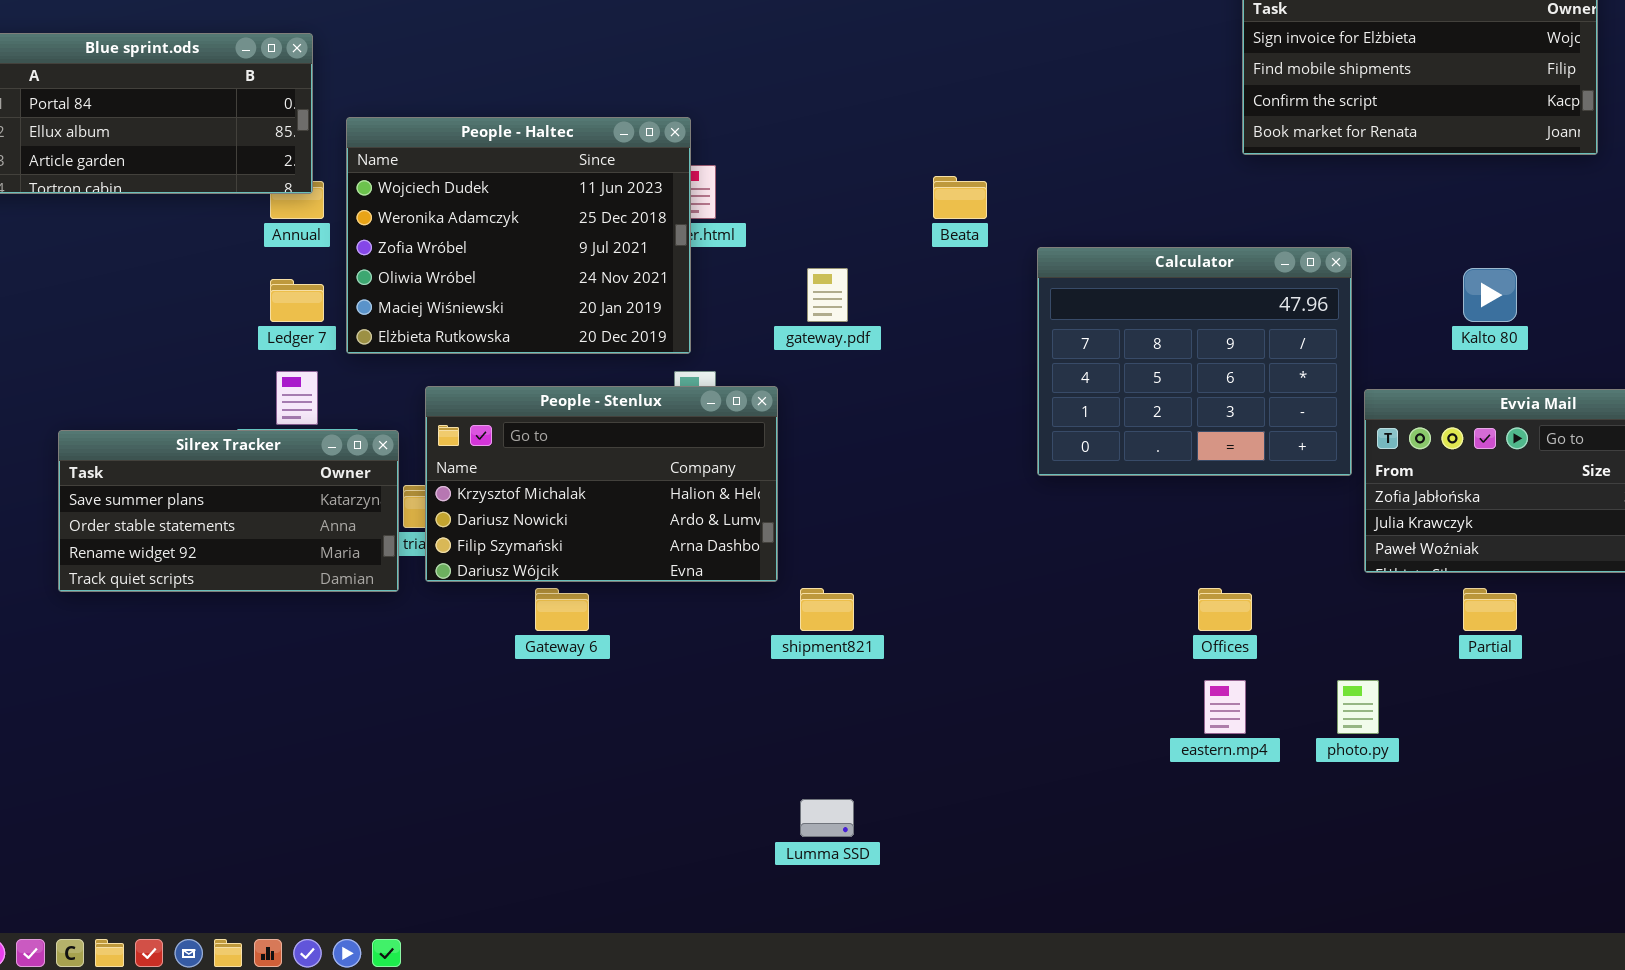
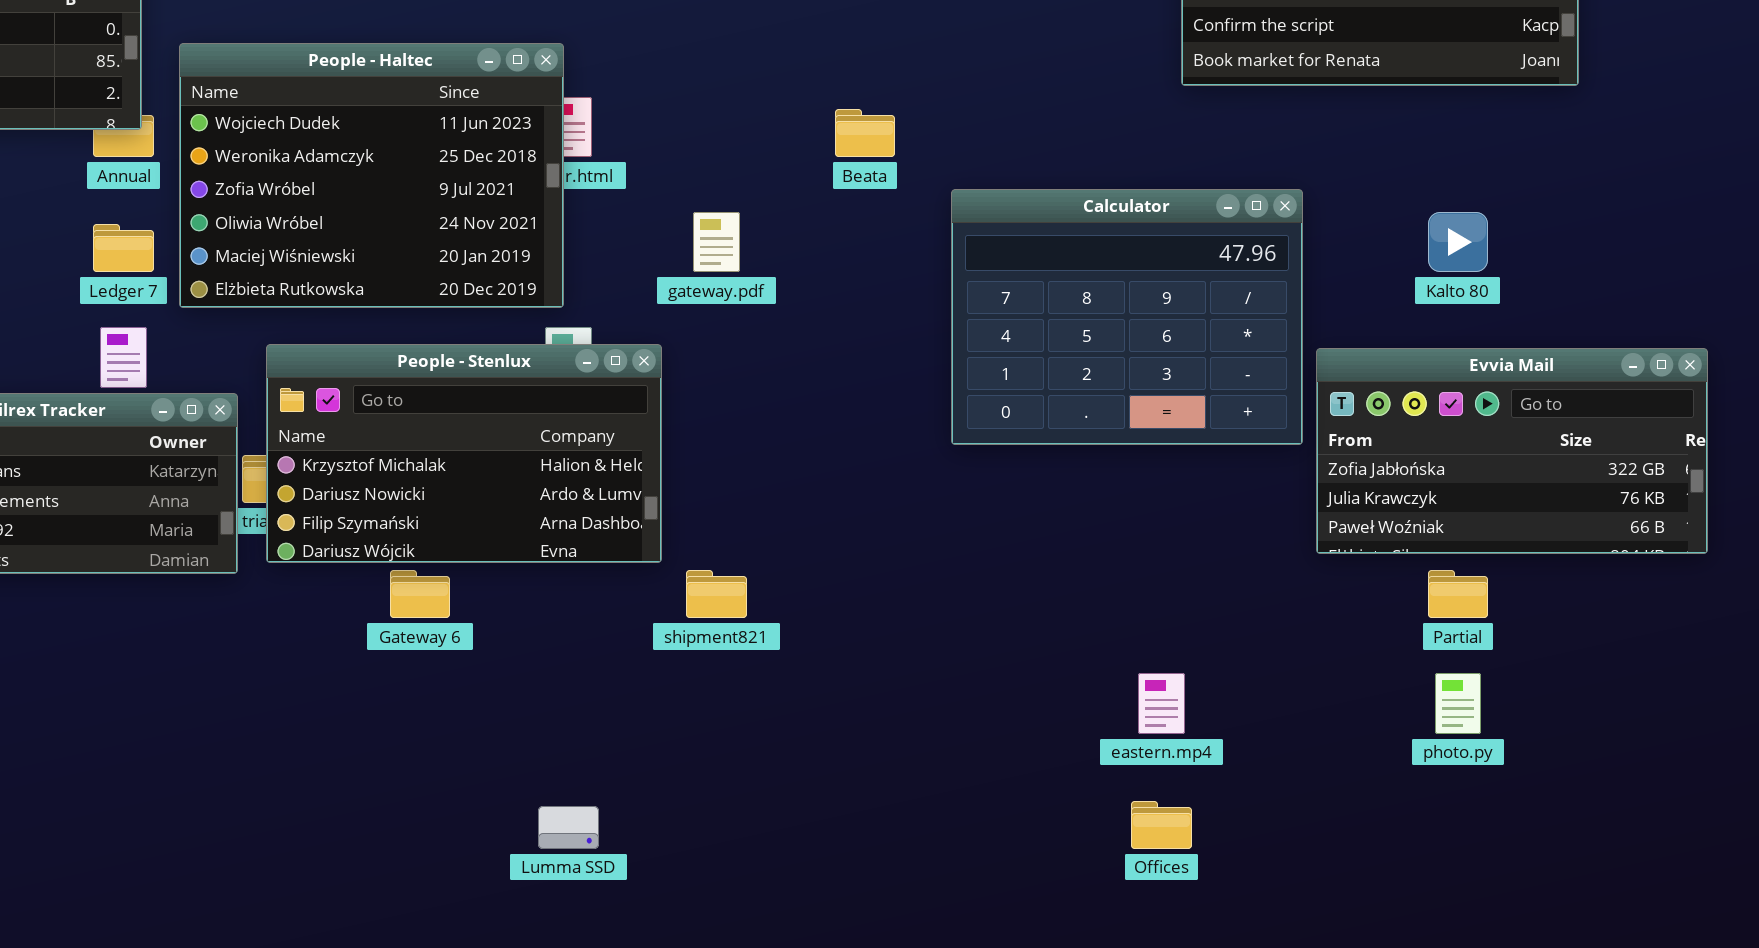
Offices: [1198,588,1252,631] -> [1131,801,1192,849], moved
photo.py: [1337,680,1379,734] -> [1435,673,1481,734], moved
Lumma SSD: [800,799,854,837] -> [538,806,599,849], moved

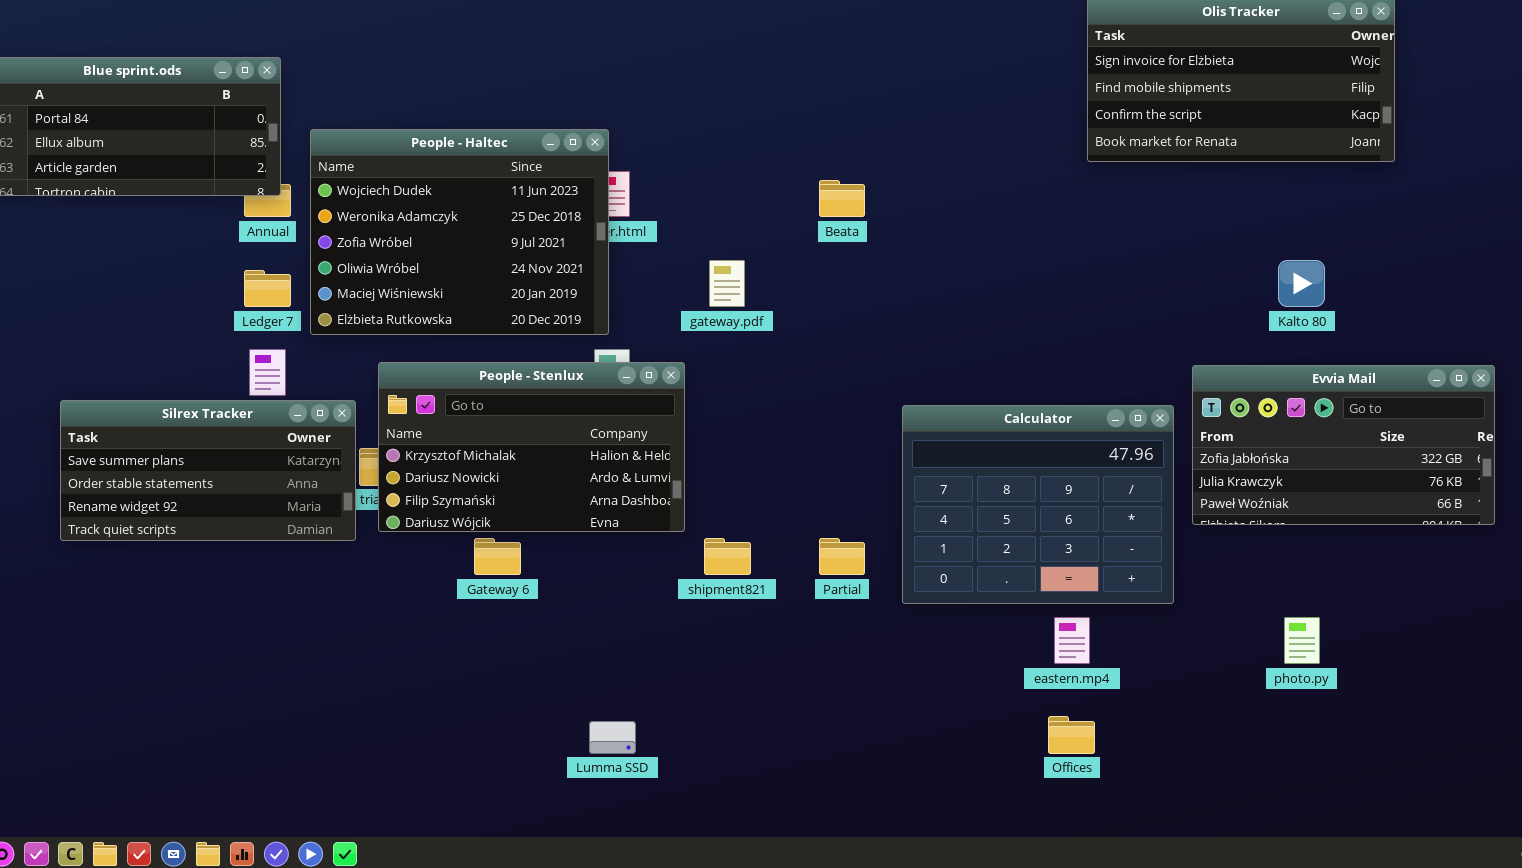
Calculator: [951,189,1303,445] -> [902,405,1174,604], moved
Partial: [1428,570,1488,618] -> [819,538,865,575], moved

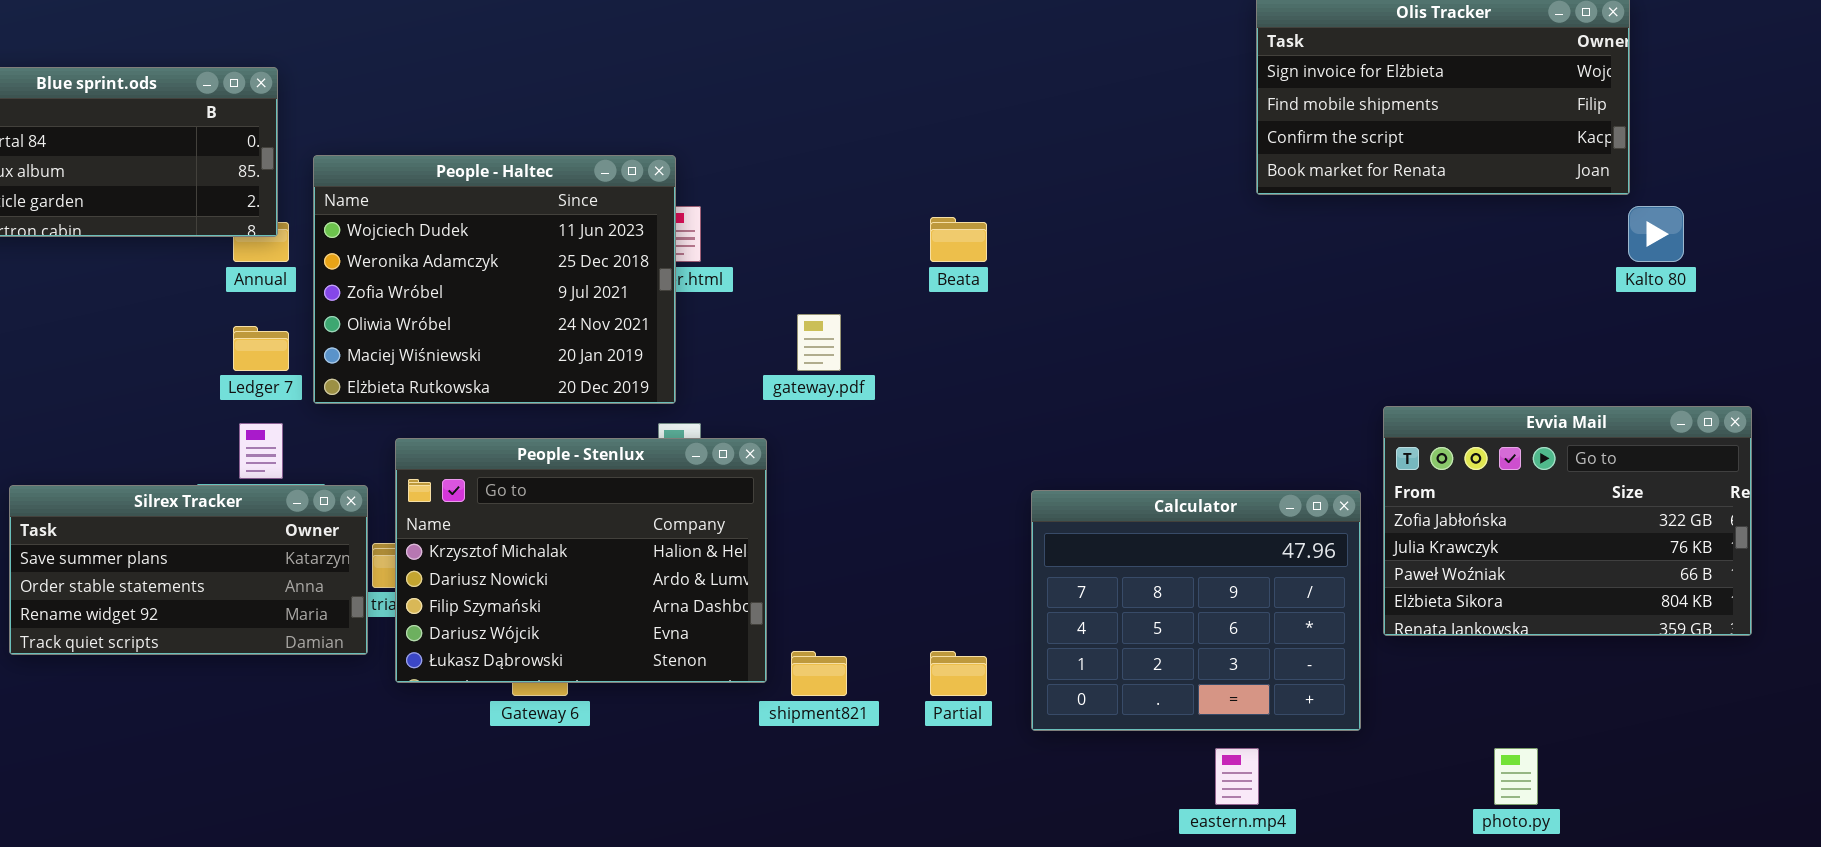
Kalto 80: [1278,260,1325,307] -> [1628,206,1684,262], moved
People - Stenlux: [378,362,685,532] -> [395,438,767,683], resized
Evvia Mail: [1192,365,1495,525] -> [1383,406,1752,636], resized

